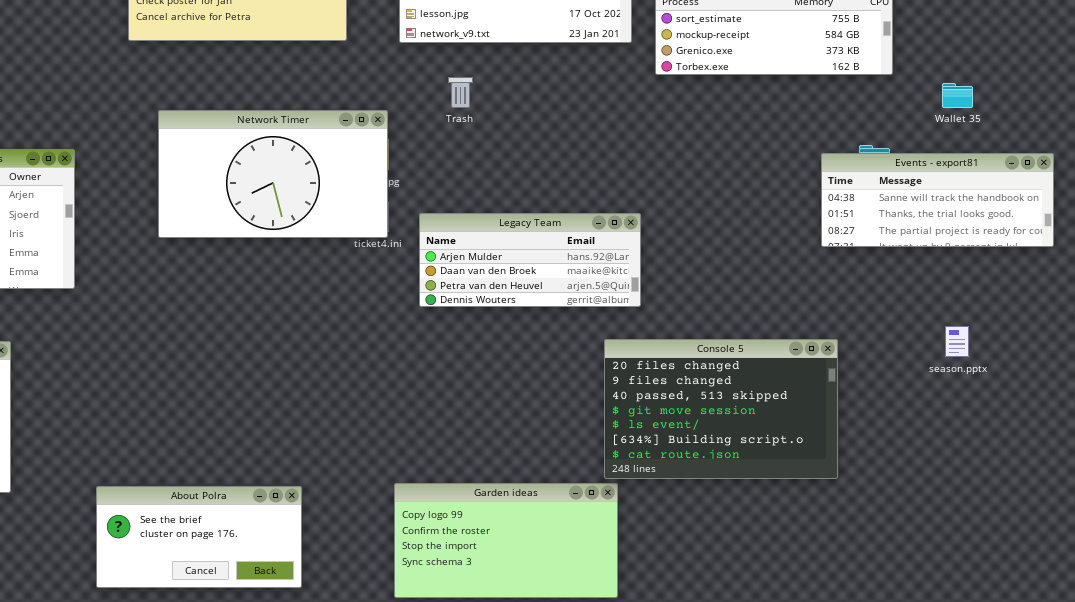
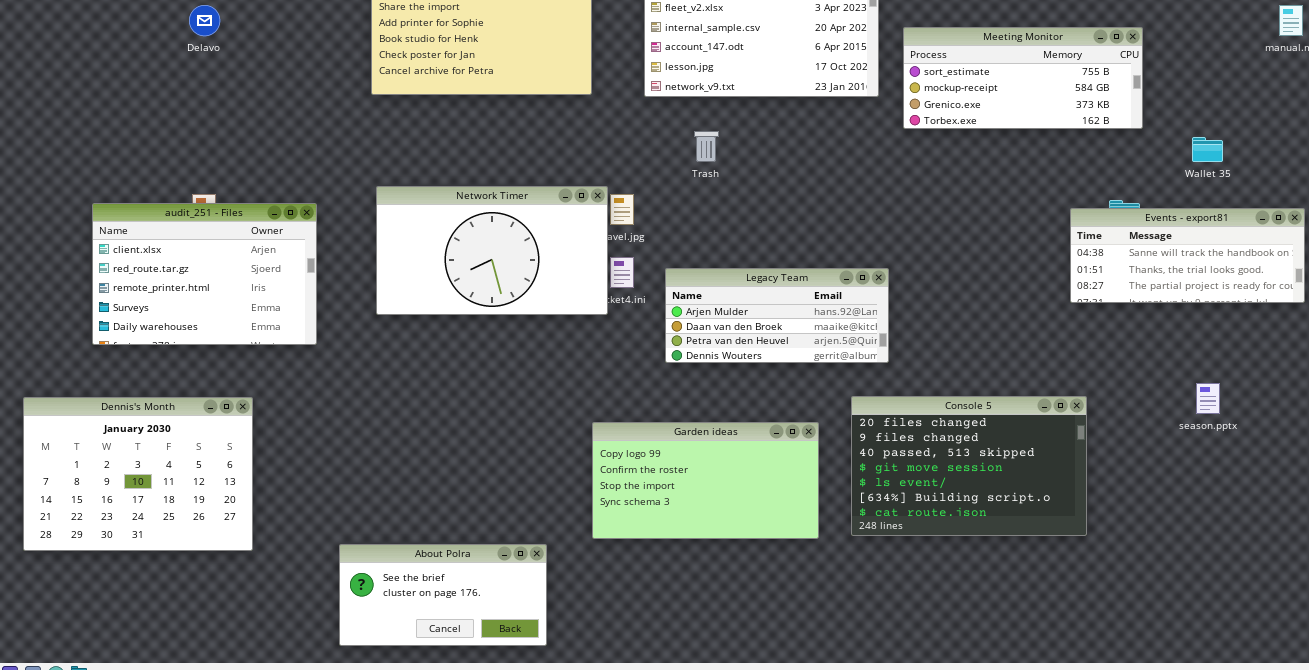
Network Timer: [158,110,388,238] -> [376,186,608,315], moved
Garden ideas: [394,483,618,598] -> [592,422,819,539], moved

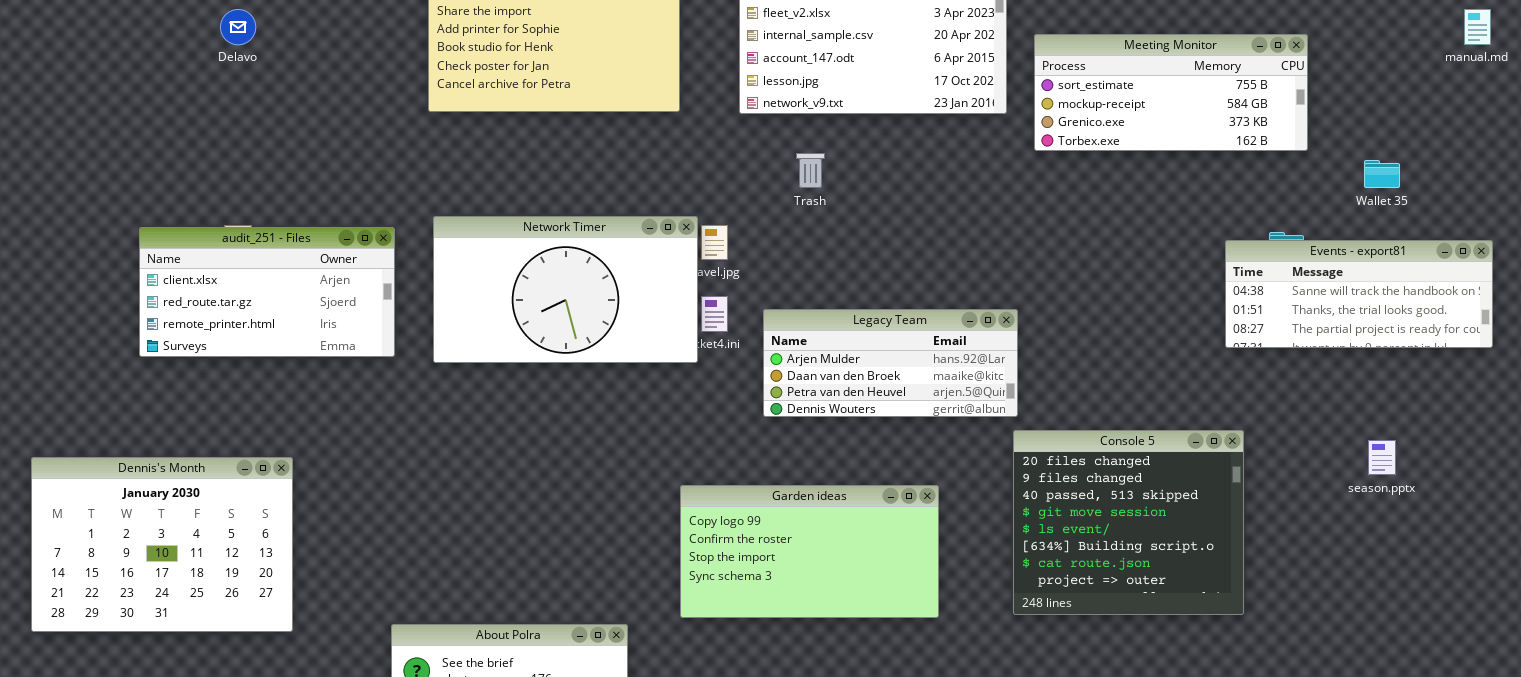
audit_251 - Files: [92,203,317,345] -> [139,227,395,357], moved, resized
Console 5: [851,396,1087,536] -> [1013,430,1244,615], resized

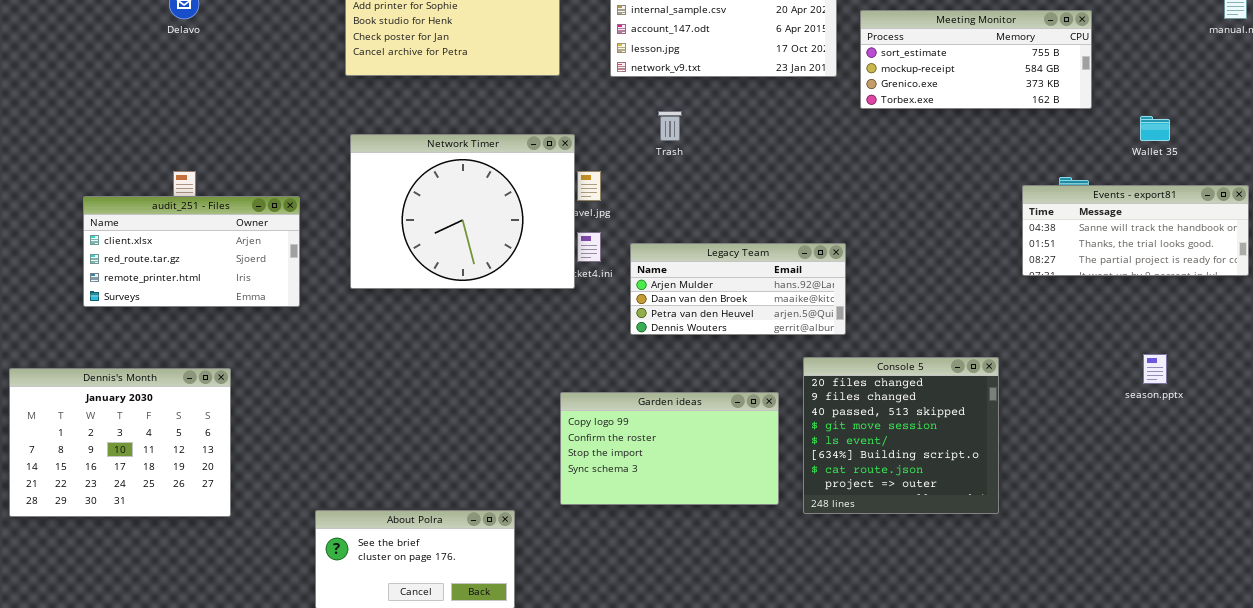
Network Timer: [433,216,698,363] -> [350,134,575,289], resized
audit_251 - Files: [139,227,395,357] -> [83,196,300,307], moved
Console 5: [1013,430,1244,615] -> [803,357,999,514], moved

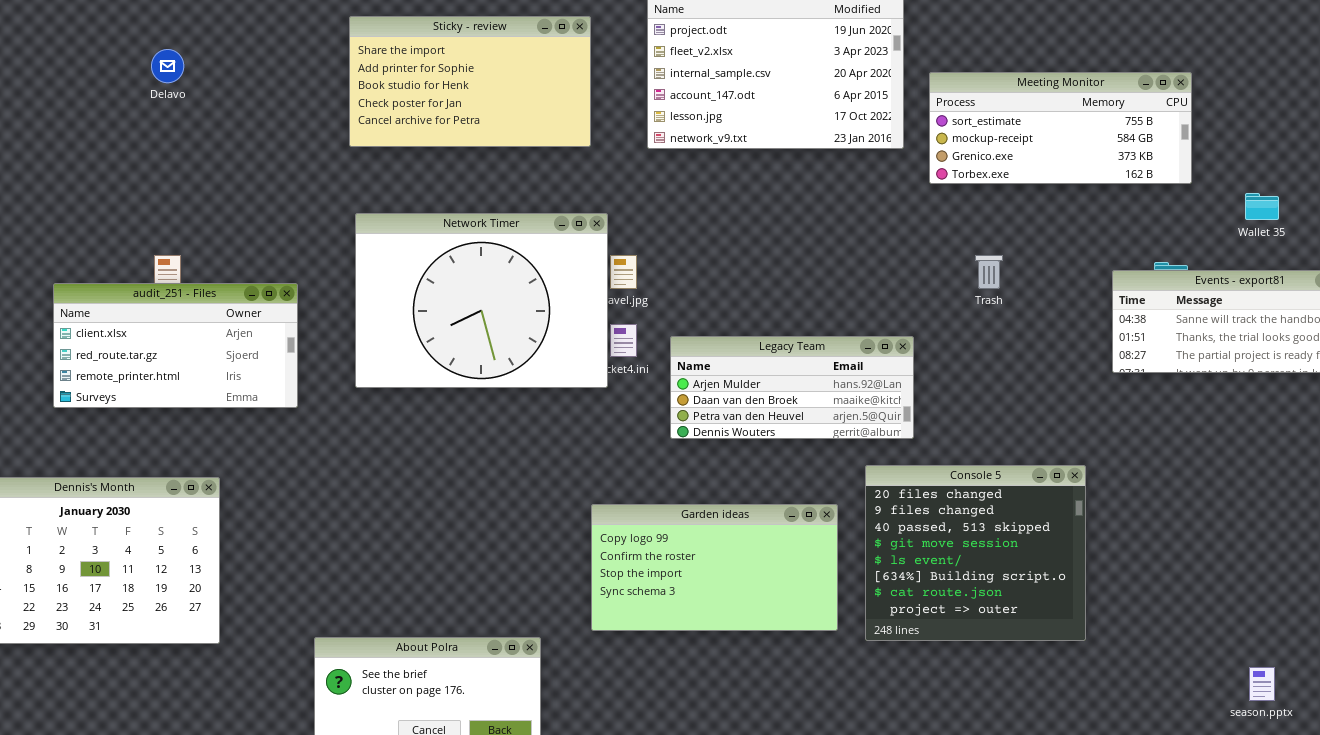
Trash: [658,111,682,141] -> [975,255,1003,289], moved
season.pptx: [1143,354,1167,384] -> [1249,667,1275,701], moved

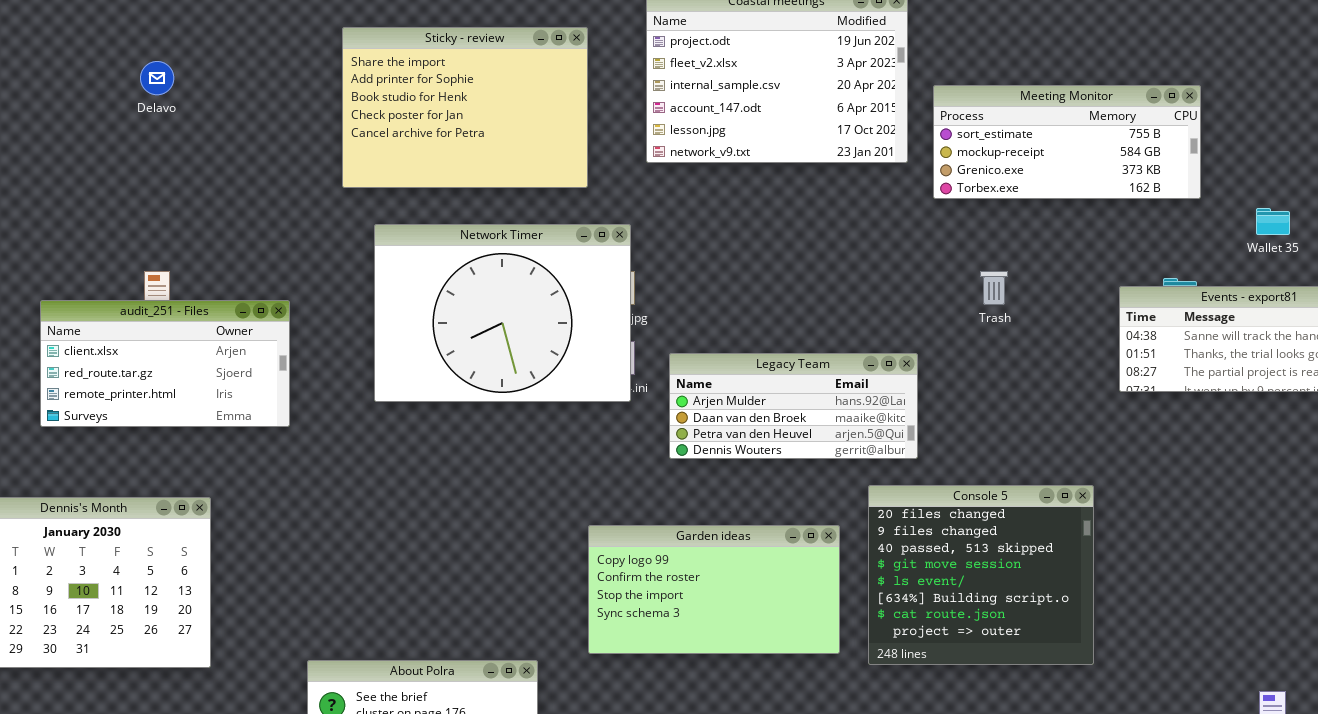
Sticky - review: [349,16,591,147] -> [342,27,588,188], resized
Network Timer: [355,213,608,388] -> [374,224,631,402], moved

